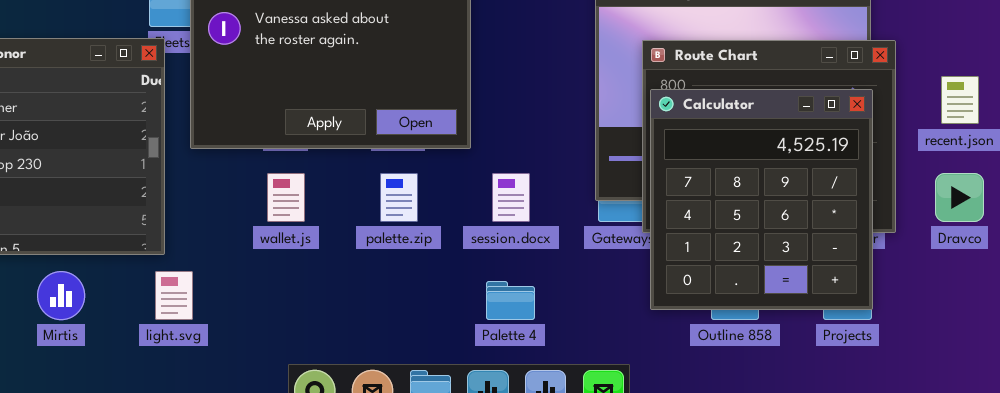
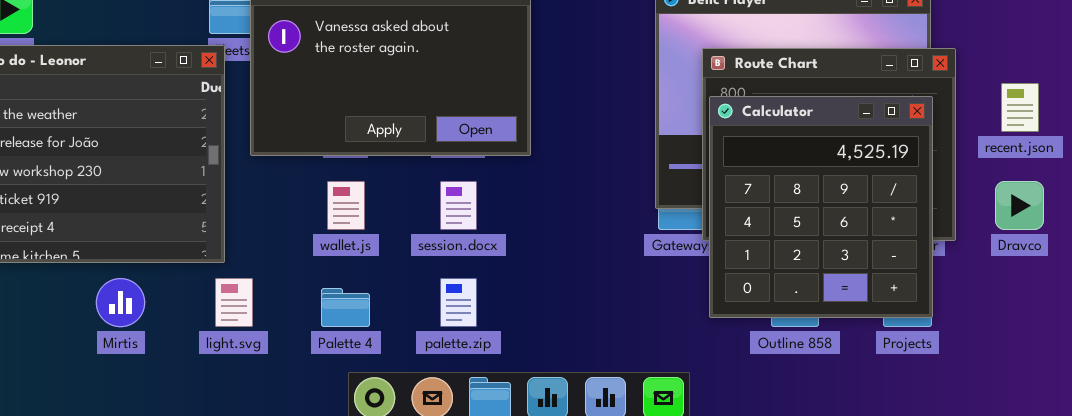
palette.zip: [380,173,418,222] -> [440,278,477,327], moved
session.docx: [492,173,530,222] -> [440,181,477,230], moved
Palette 4: [486,281,535,320] -> [321,288,370,327], moved

